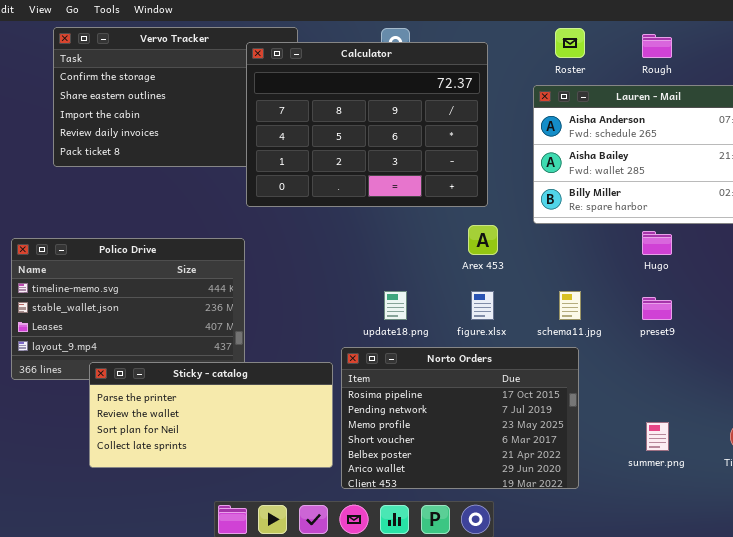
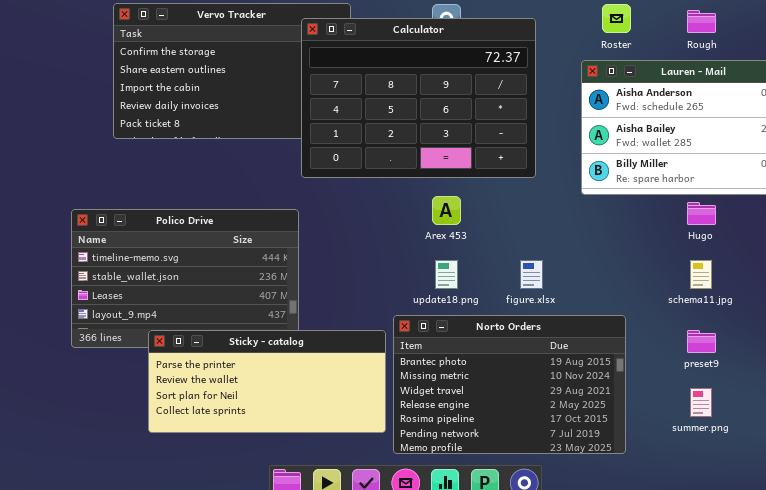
Arex 453: [468,225,498,255] -> [432,196,461,225], moved
schema11.jpg: [559,291,581,320] -> [690,260,712,289], moved
preset9: [642,297,672,320] -> [687,330,716,353], moved
Norto Orders: [341,347,579,489] -> [393,315,626,454], scrolled up 4 rows

